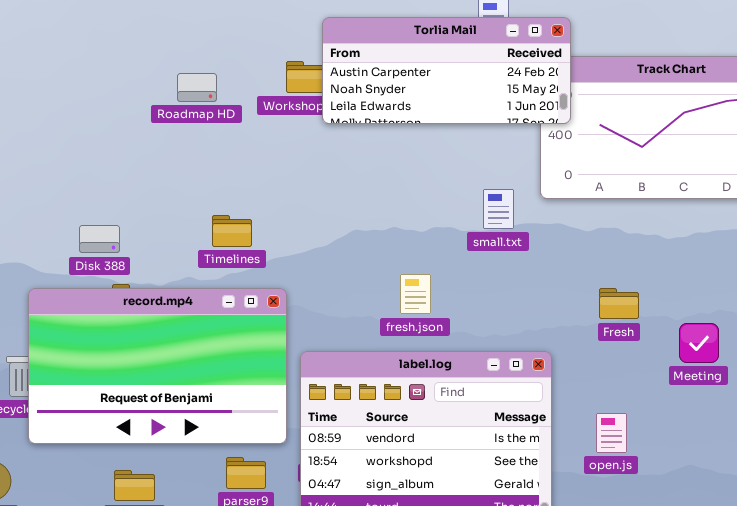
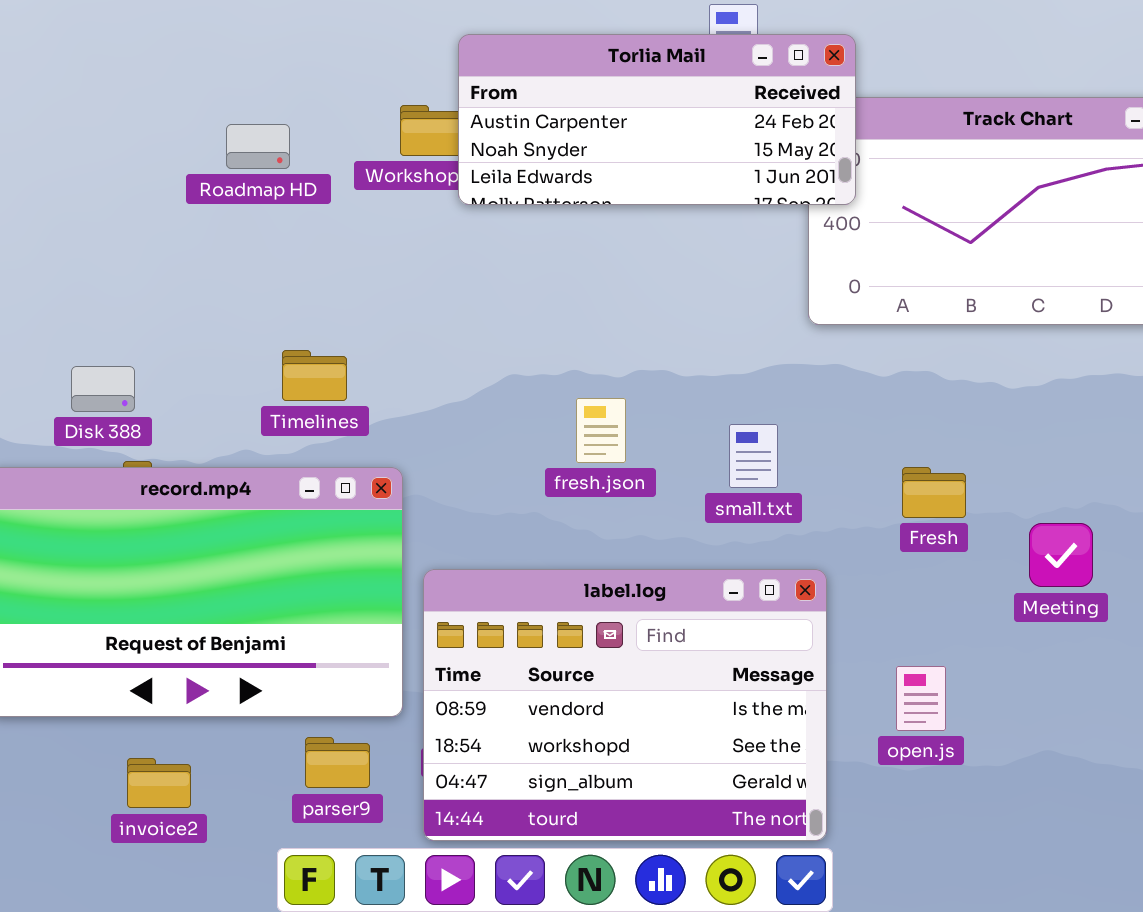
small.txt: [483,189,514,229] -> [729,424,778,488], moved
fresh.json: [400,274,431,314] -> [576,398,626,463], moved

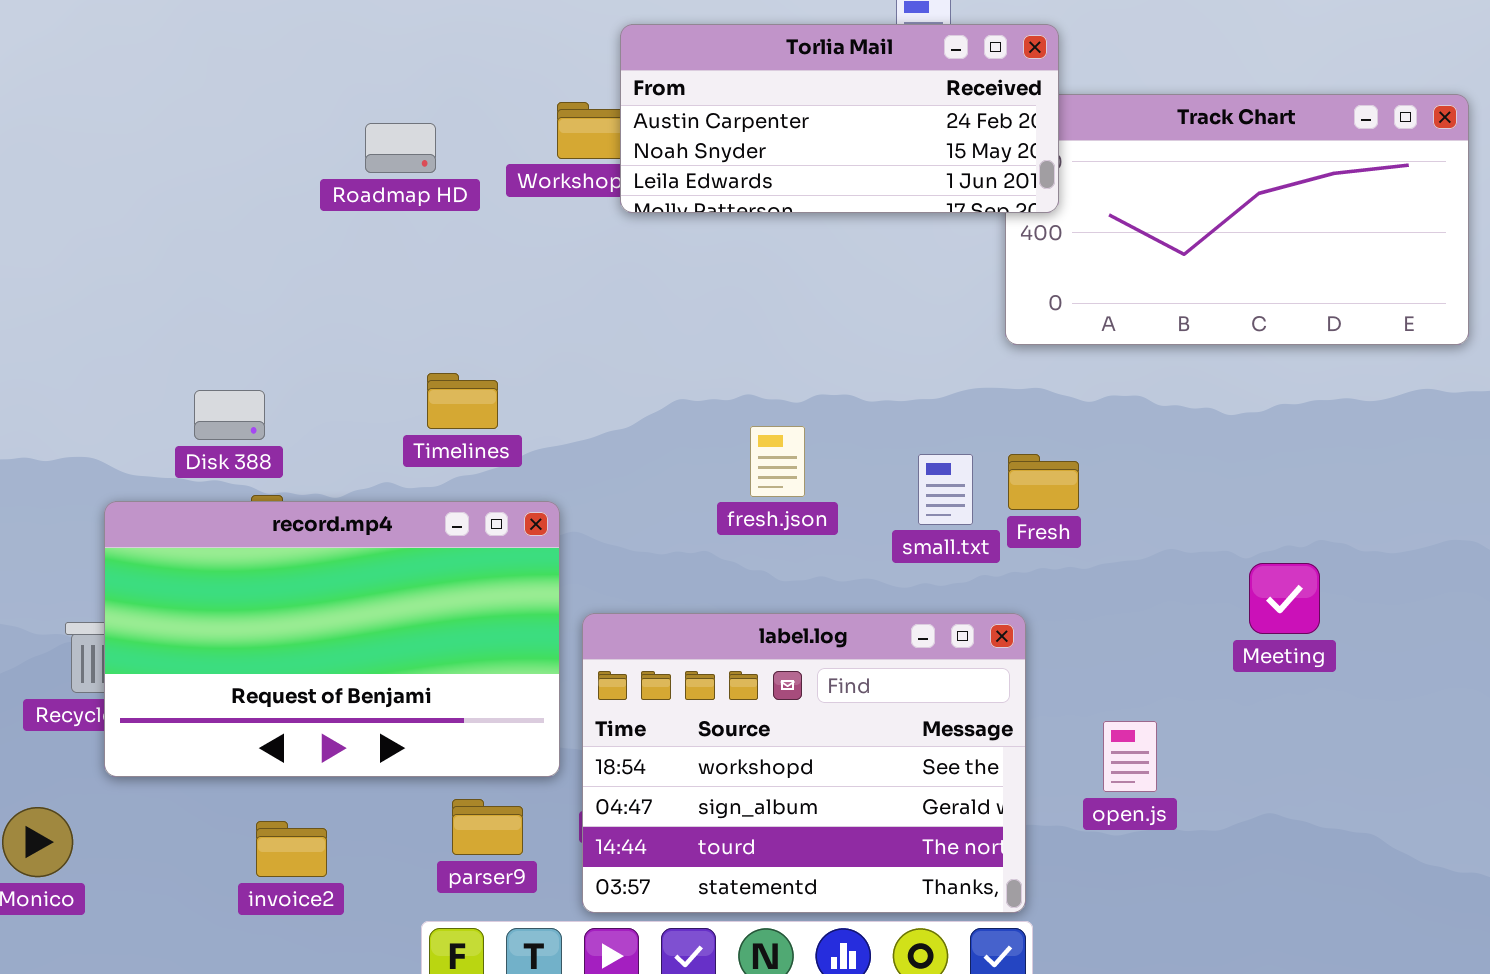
Fresh: [902,467,966,518] -> [1008,454,1079,510], moved
label.log: [423,569,827,841] -> [582,613,1026,913], scrolled down 1 row

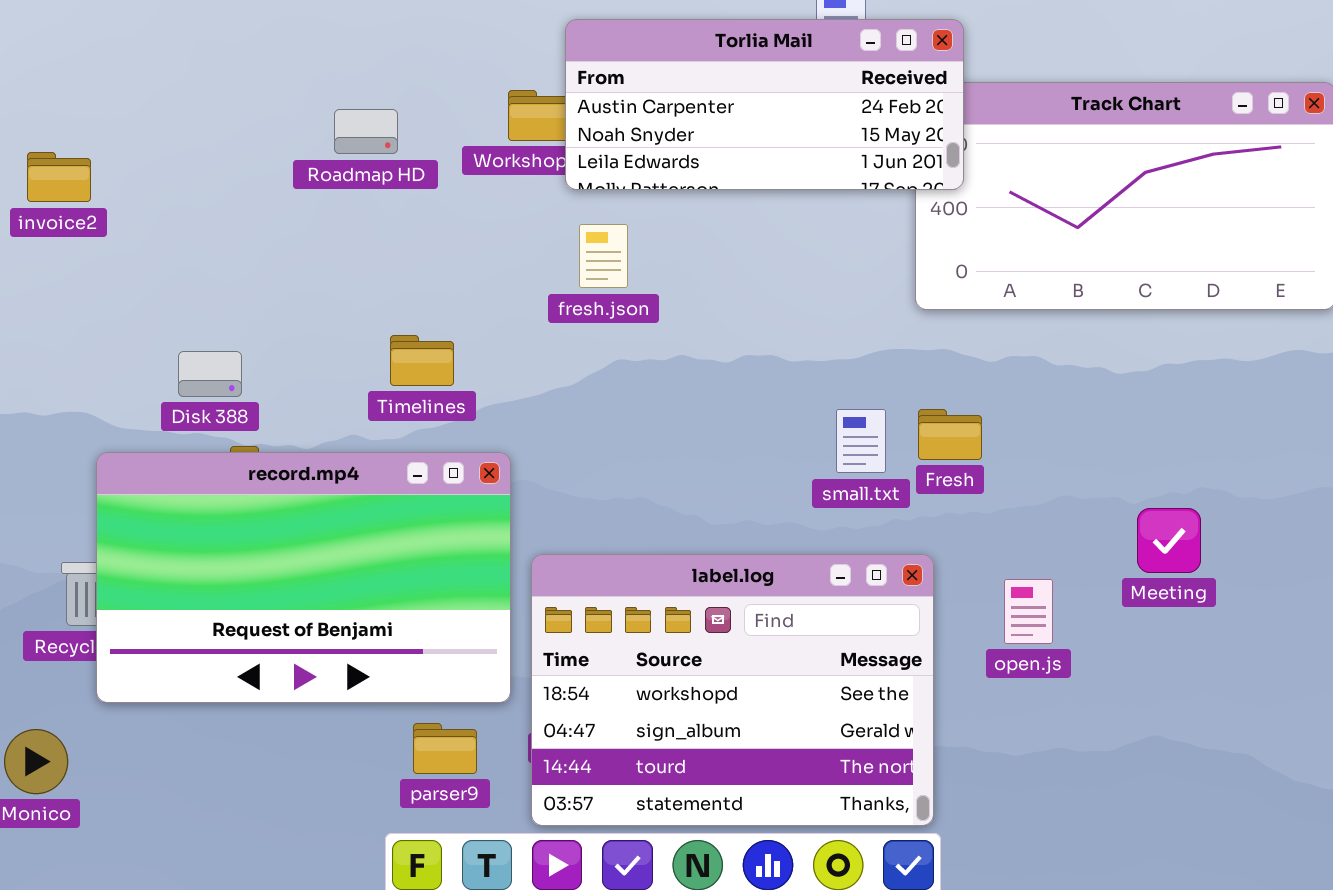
fresh.json: [750,426,805,497] -> [579,224,628,288], moved
open.js: [1103,721,1157,792] -> [1004,579,1053,644], moved
invoice2: [256,821,327,877] -> [27,152,91,202], moved

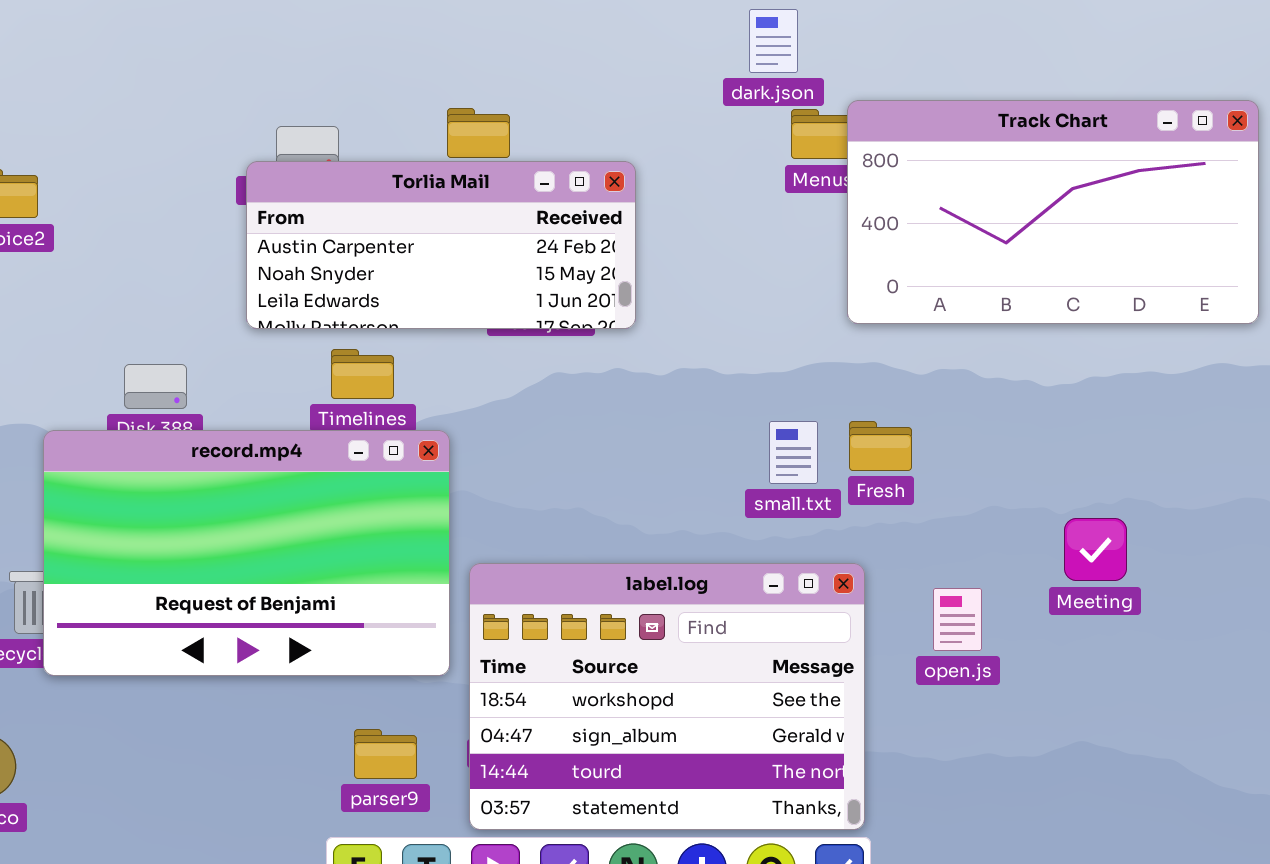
Torlia Mail: [565,19,964,190] -> [246,161,636,329], moved
record.mp4: [96,452,511,703] -> [43,430,450,676], moved

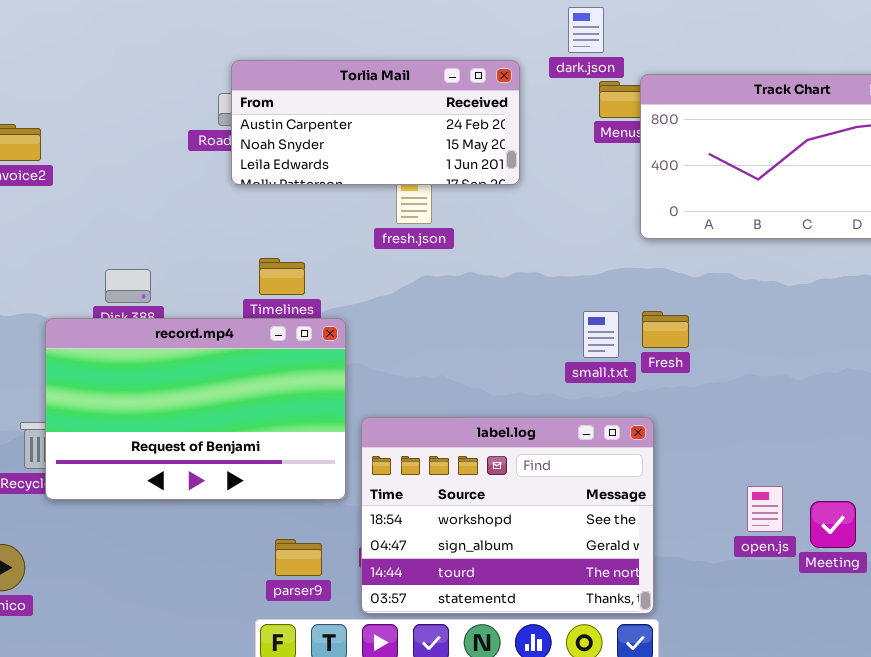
Torlia Mail: [246,161,636,329] -> [231,60,520,185], moved
Meeting: [1064,518,1127,581] -> [810,501,856,548], moved
open.js: [933,588,982,651] -> [747,486,783,532], moved

